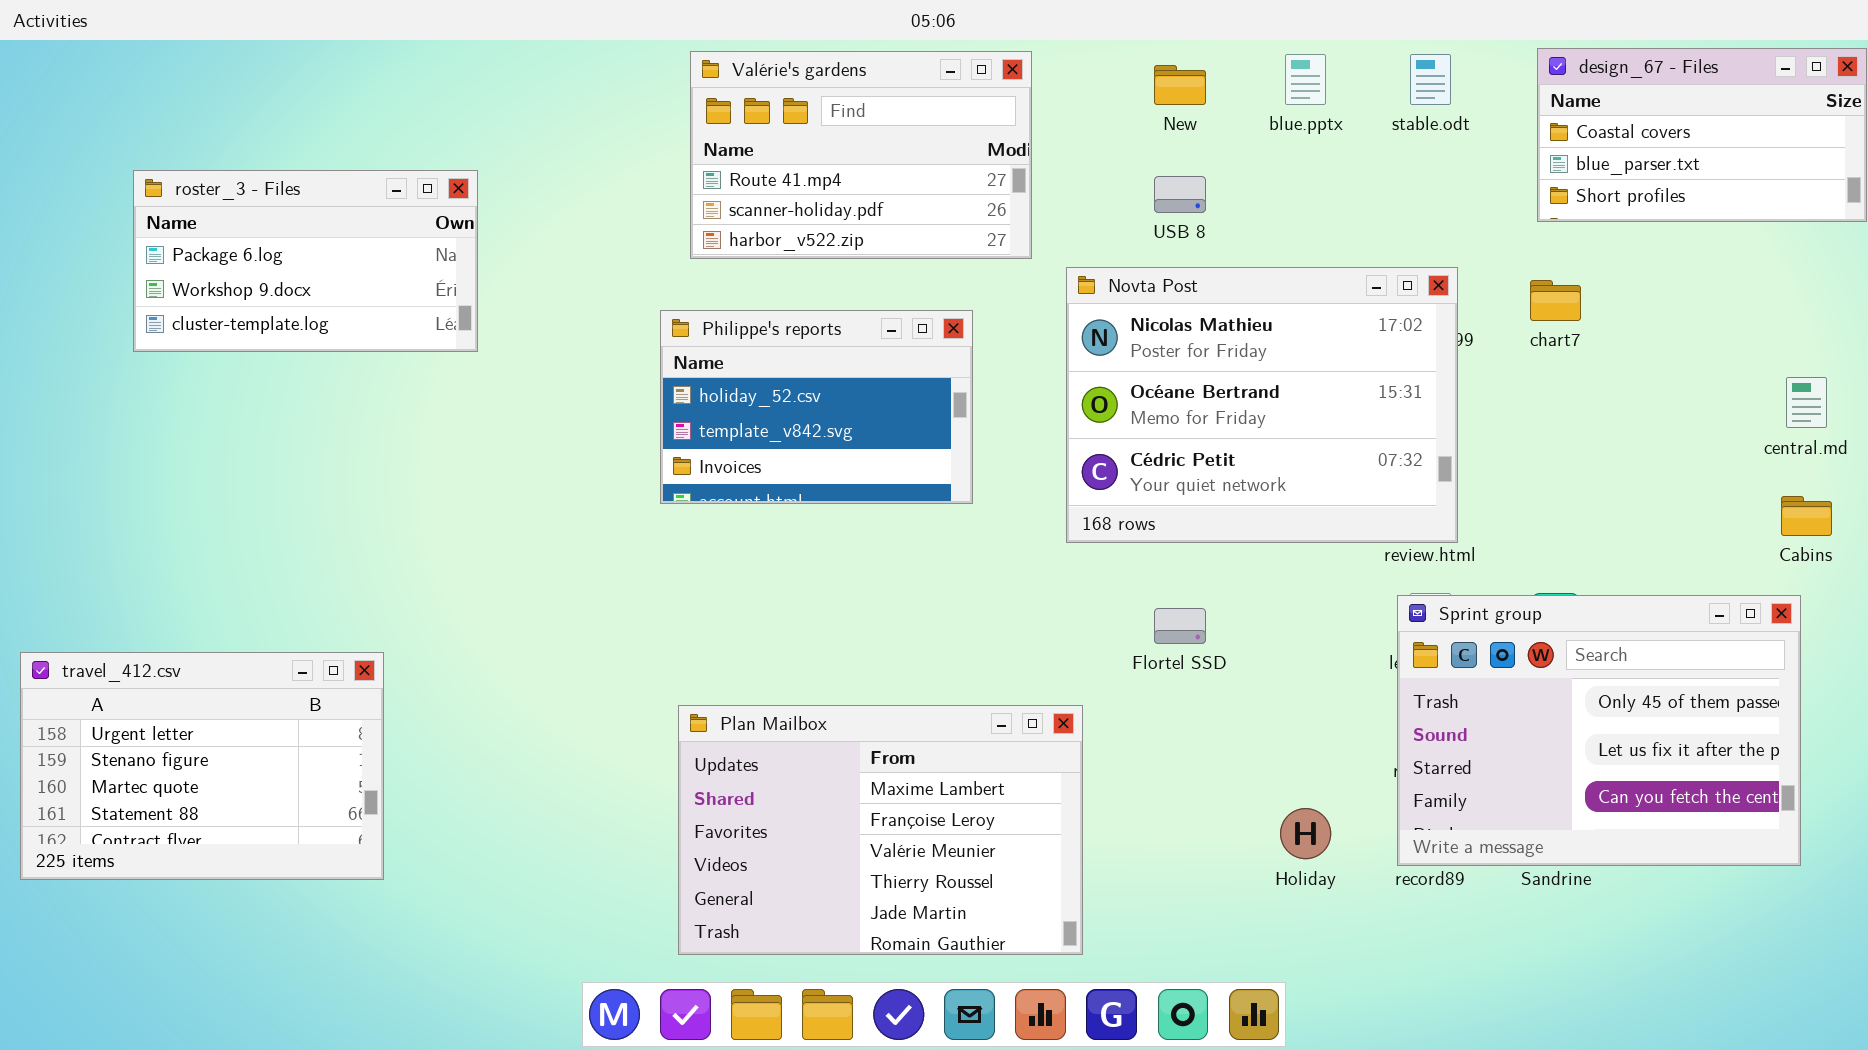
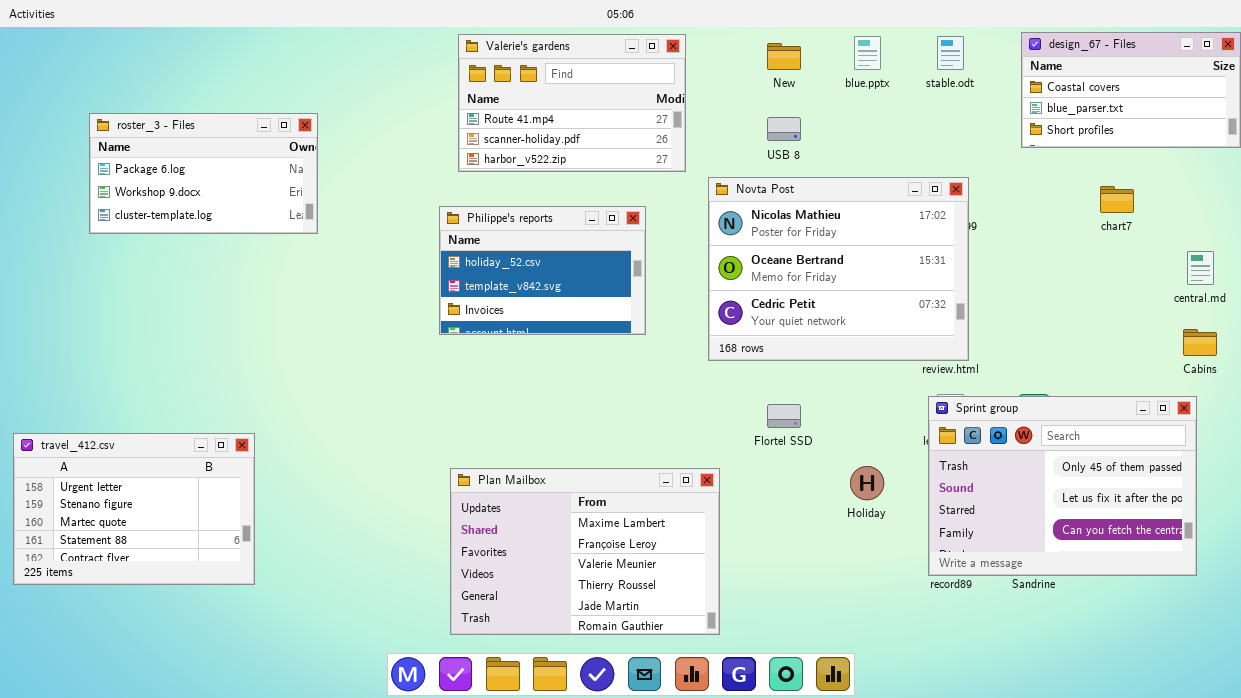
chart7: [1530,280,1581,321] -> [1100,186,1134,213], moved
Holiday: [1280,808,1331,859] -> [850,466,884,500], moved

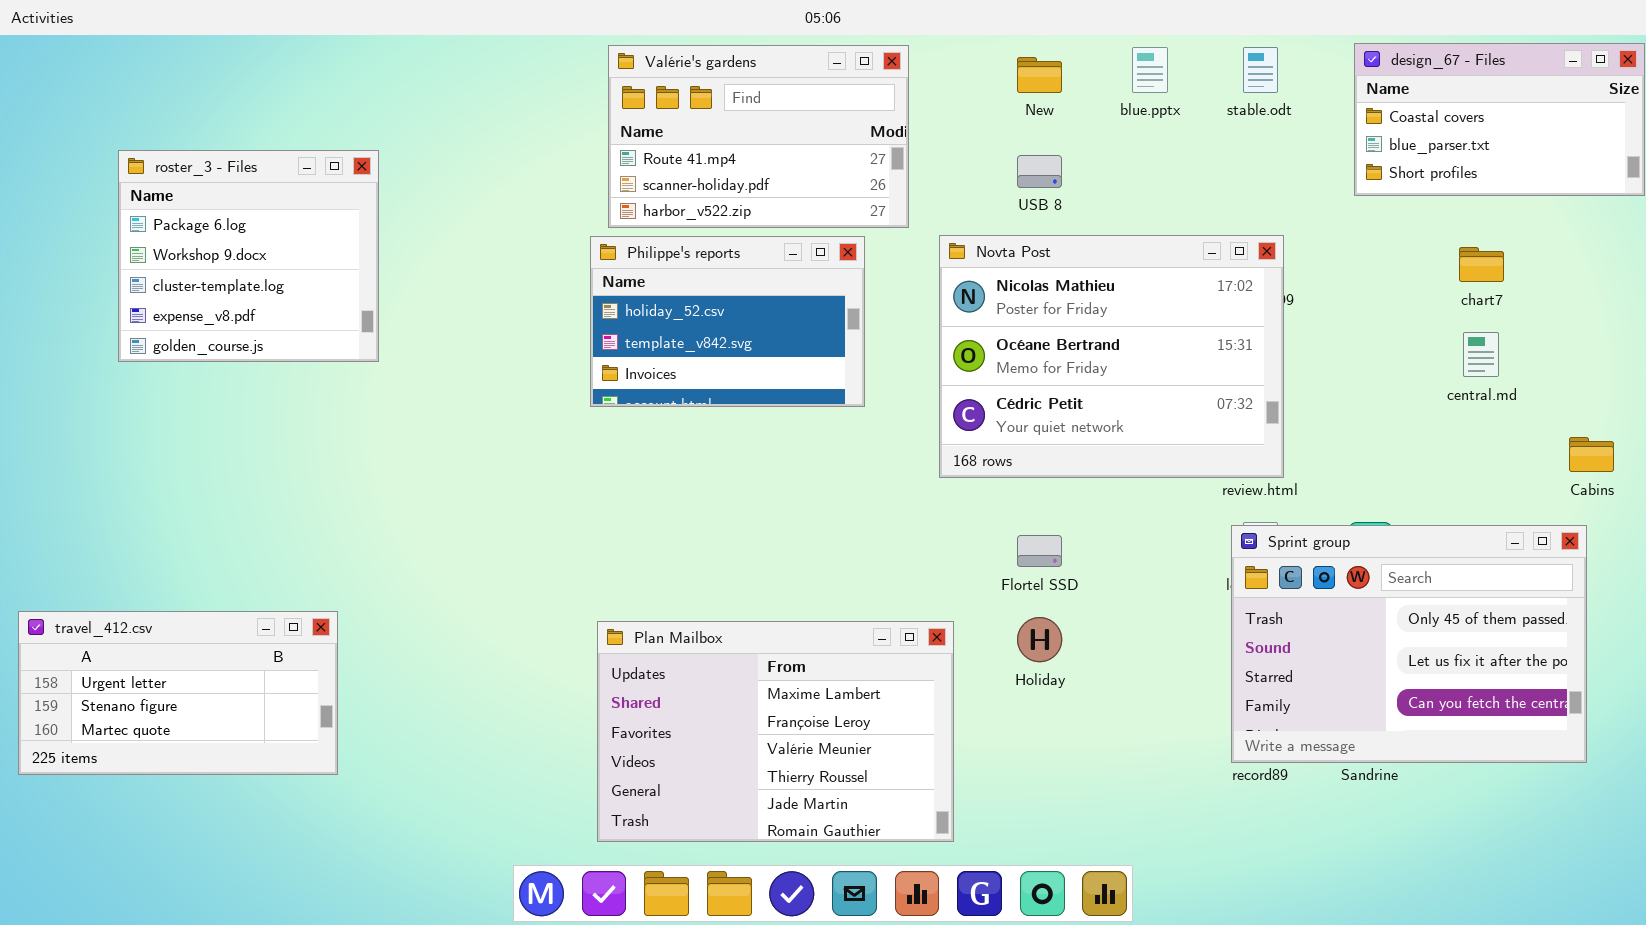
roster_3 - Files: [89,113,318,234] -> [118,150,379,362], resized
Philippe's reports: [439,206,646,335] -> [590,236,865,407], moved
central.md: [1187,251,1214,285] -> [1463,332,1499,377], moved
travel_412.csv: [13,433,255,585] -> [18,611,338,775], resized
Holiday: [850,466,884,500] -> [1017,617,1062,662], moved

